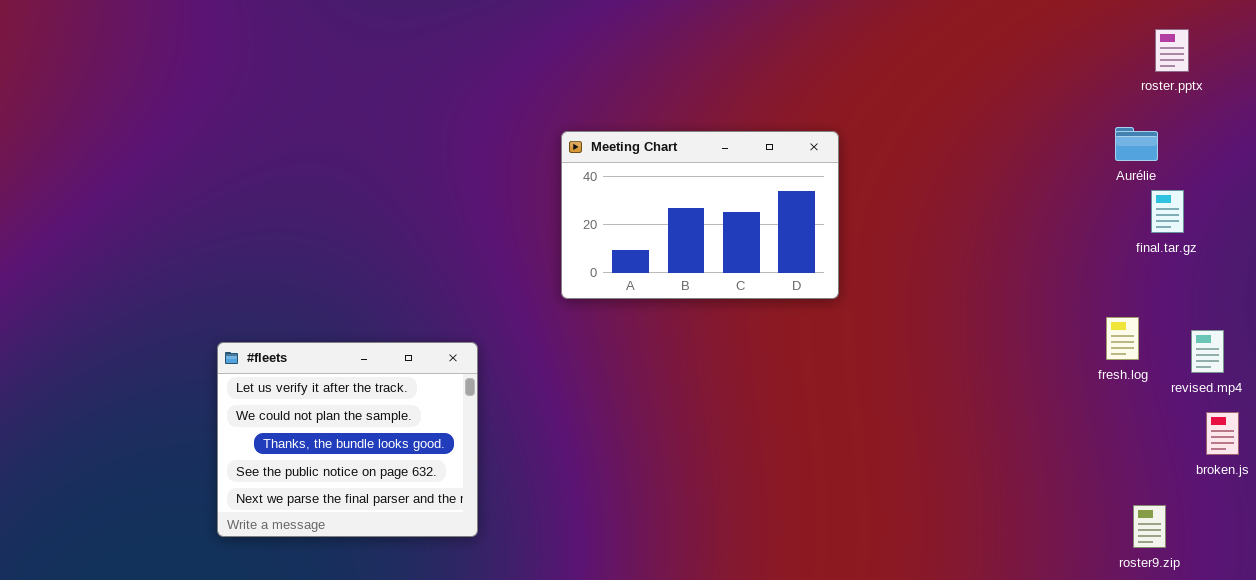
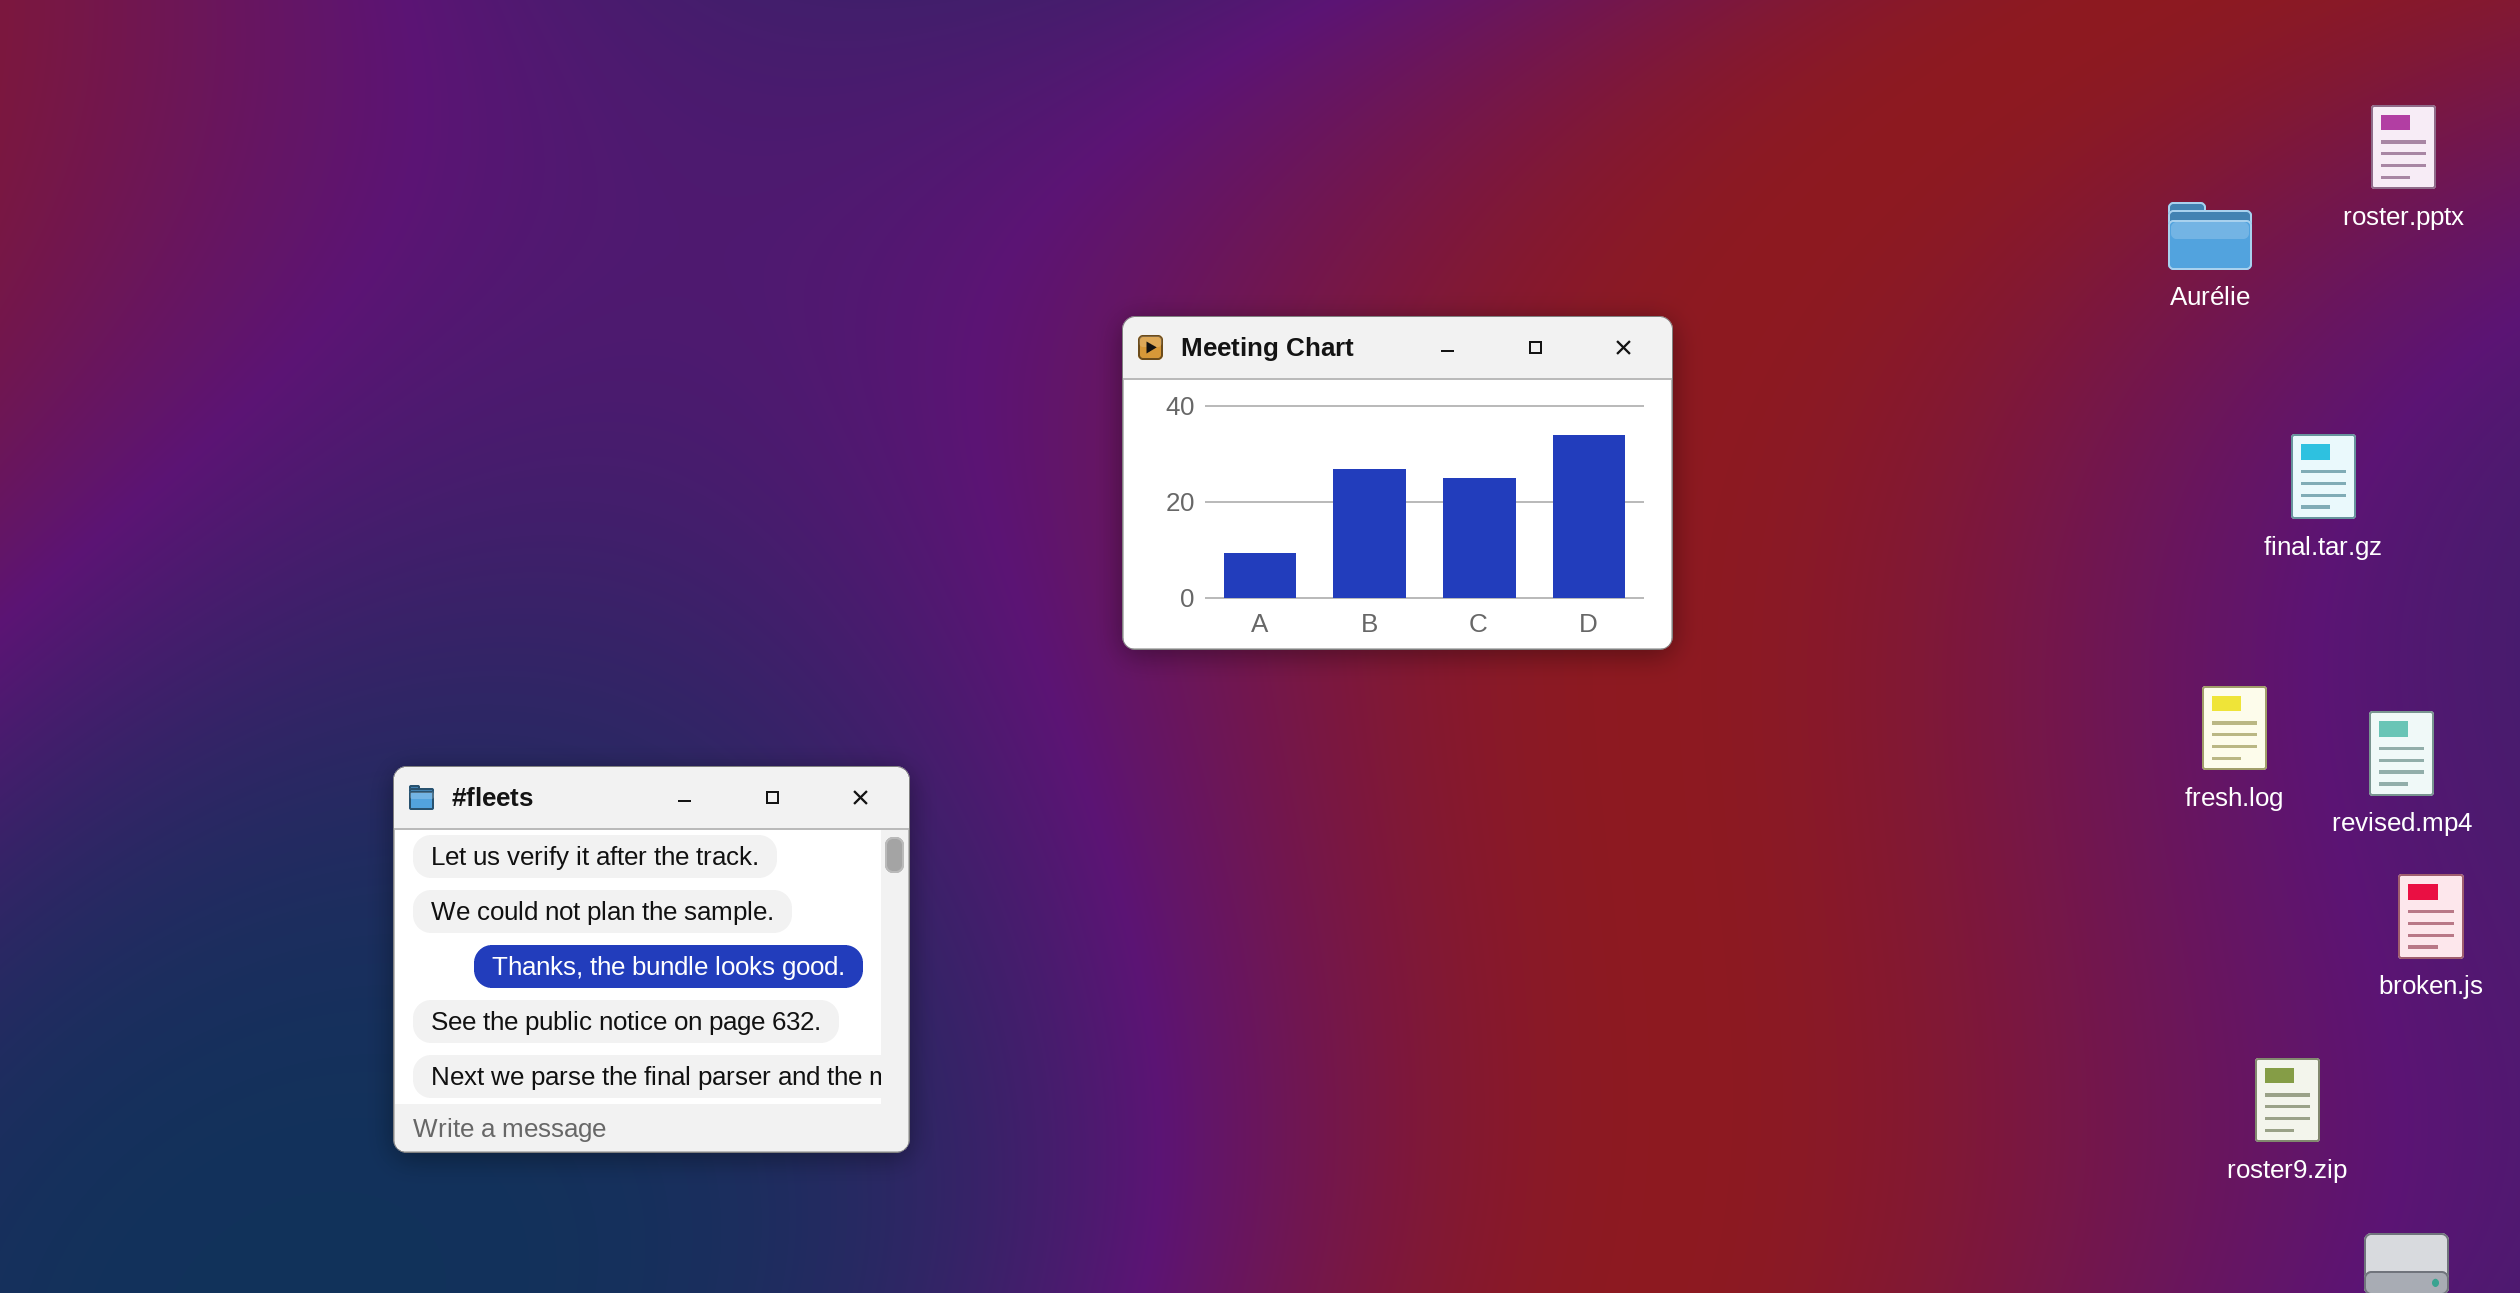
roster.pptx: [1155,29,1189,72] -> [2371,105,2436,189], moved
Aurélie: [1115,127,1158,161] -> [2168,202,2252,270], moved
#fleets: [217,342,478,537] -> [393,766,910,1153], moved

